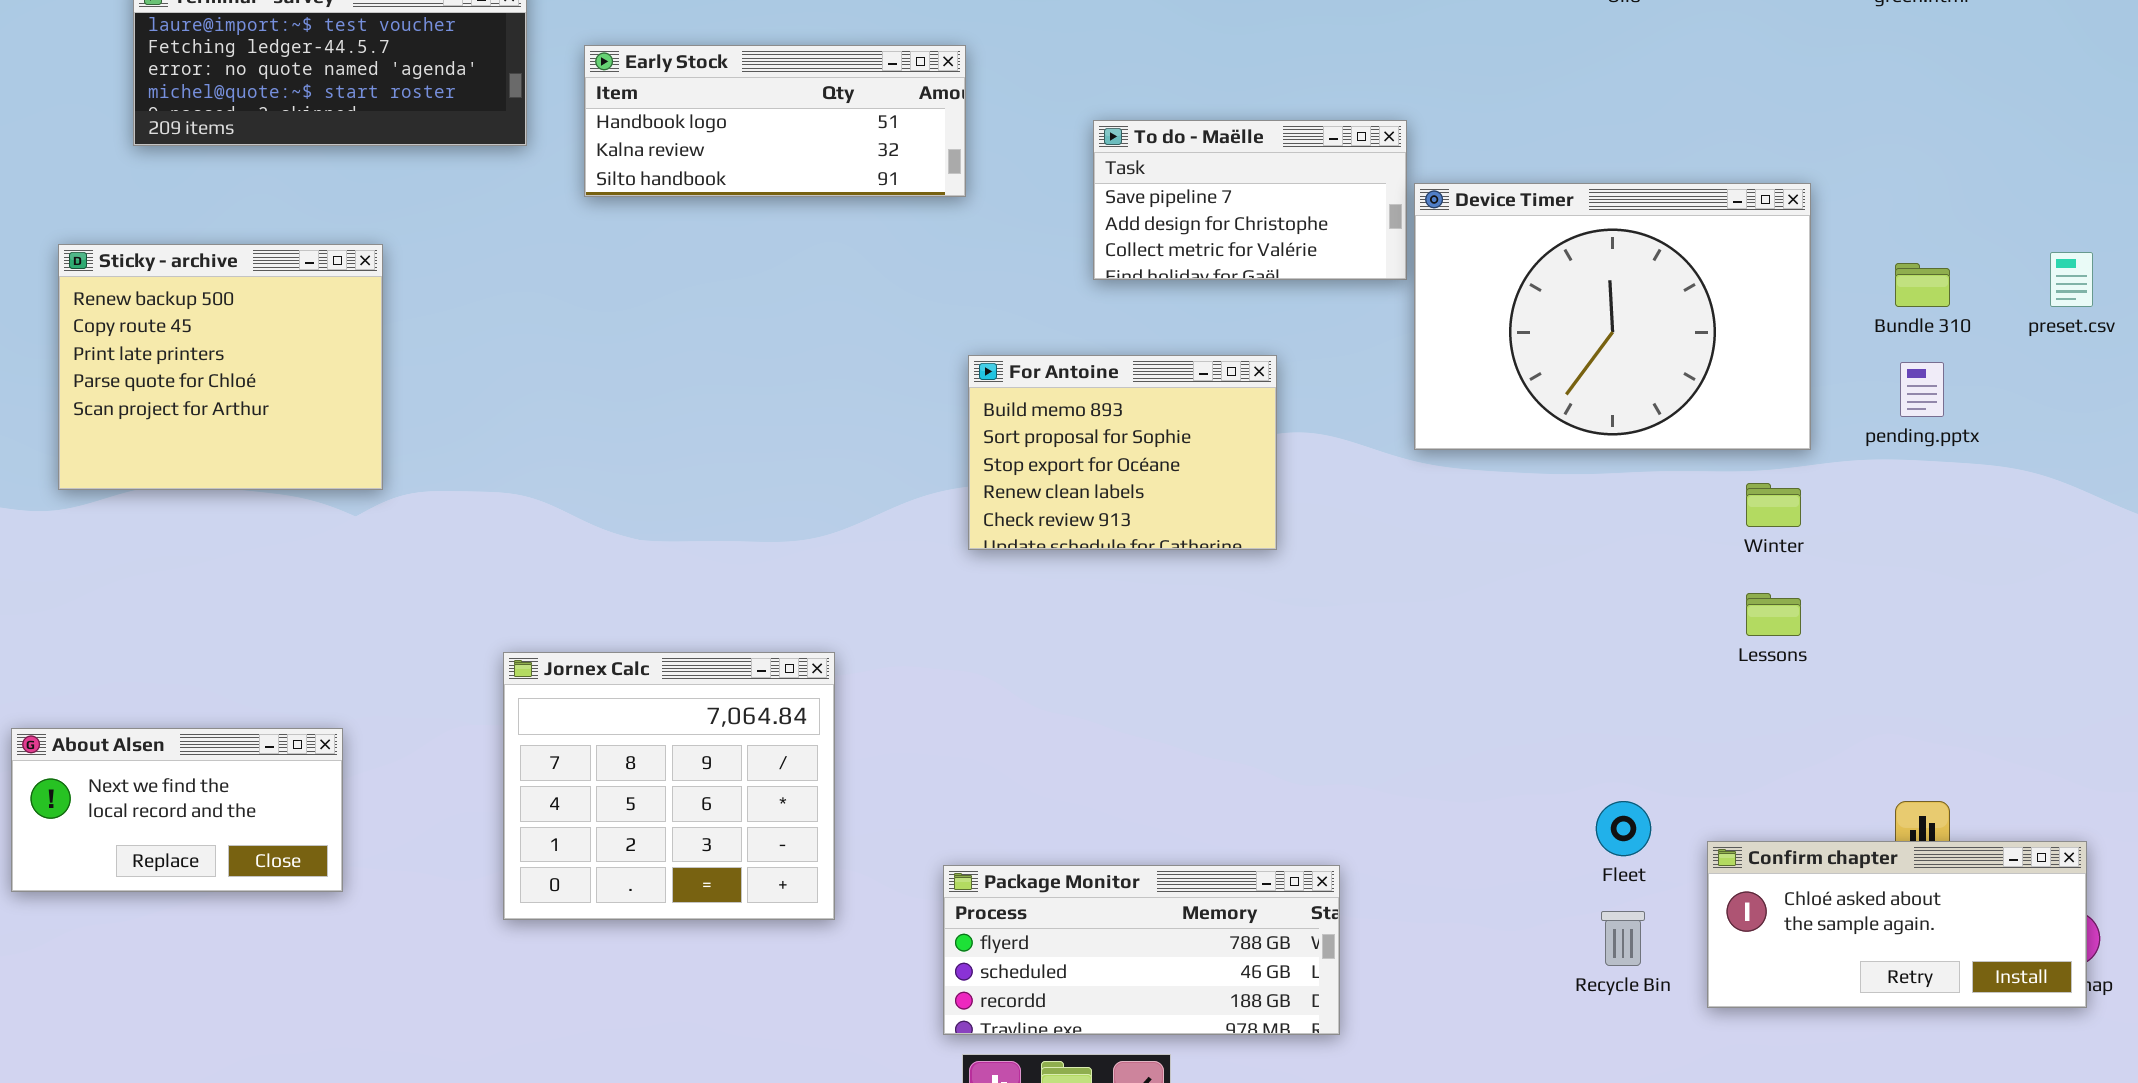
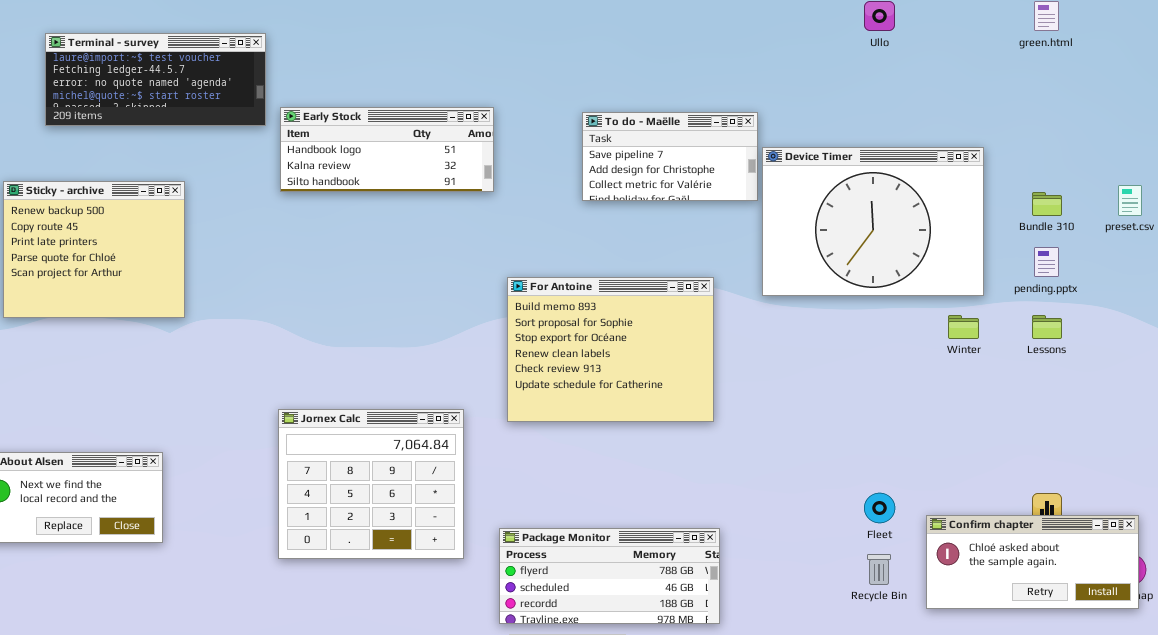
Early Stock: [584,45,966,197] -> [280,107,494,192], moved
For Antoine: [968,355,1277,550] -> [507,277,714,422], moved, resized
Lessons: [1746,593,1801,636] -> [1032,315,1062,339], moved
Jornex Calc: [503,652,835,920] -> [278,409,464,559], moved

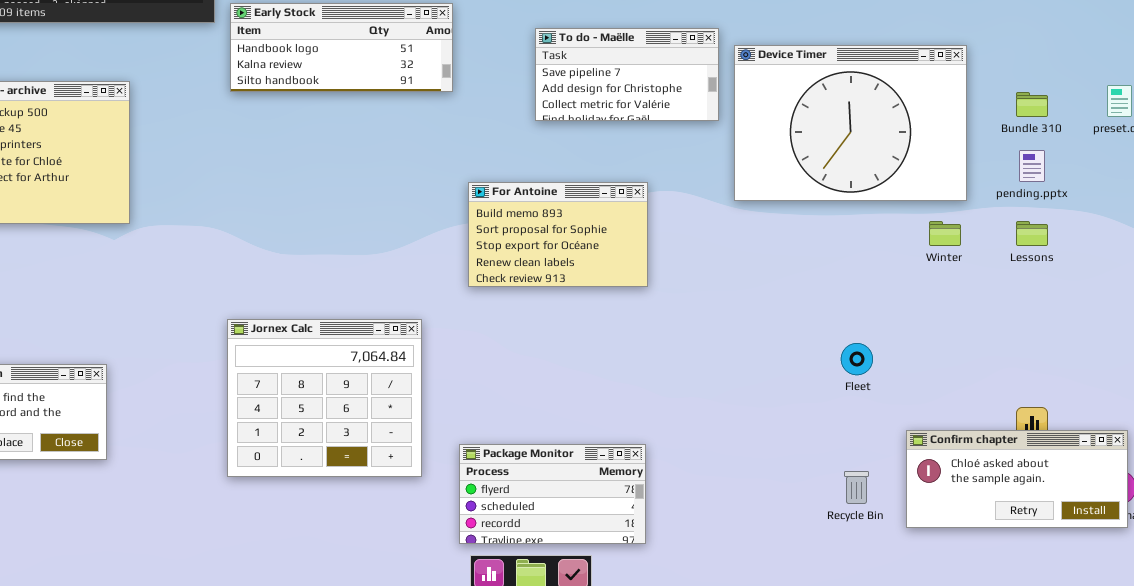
To do - Maëlle: [582,112,758,201] -> [535,28,719,121], moved
For Antoine: [507,277,714,422] -> [468,182,648,287], resized
Fleet: [864,493,895,523] -> [841,343,873,375], moved
Package Monitor: [499,528,720,624] -> [459,444,646,544], resized

